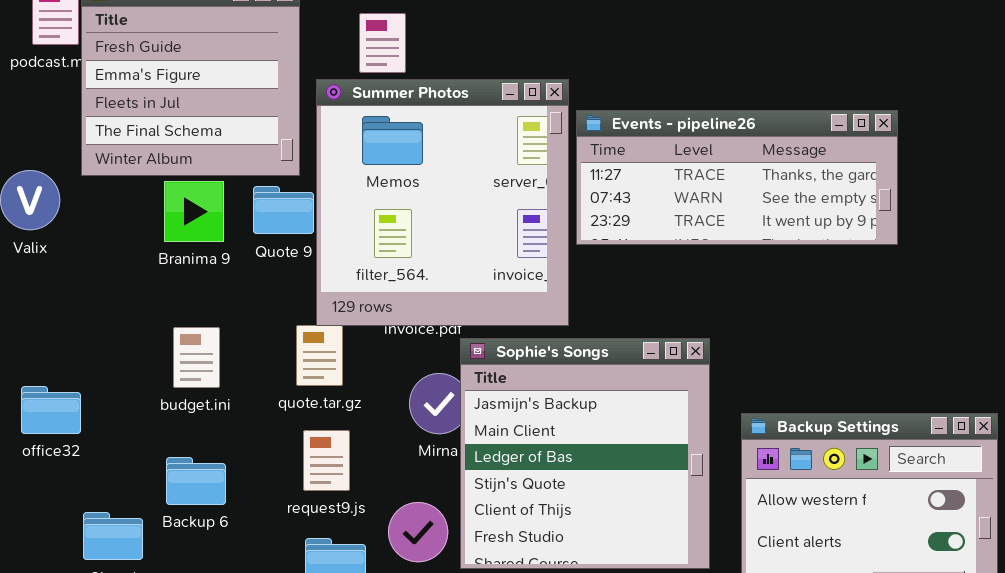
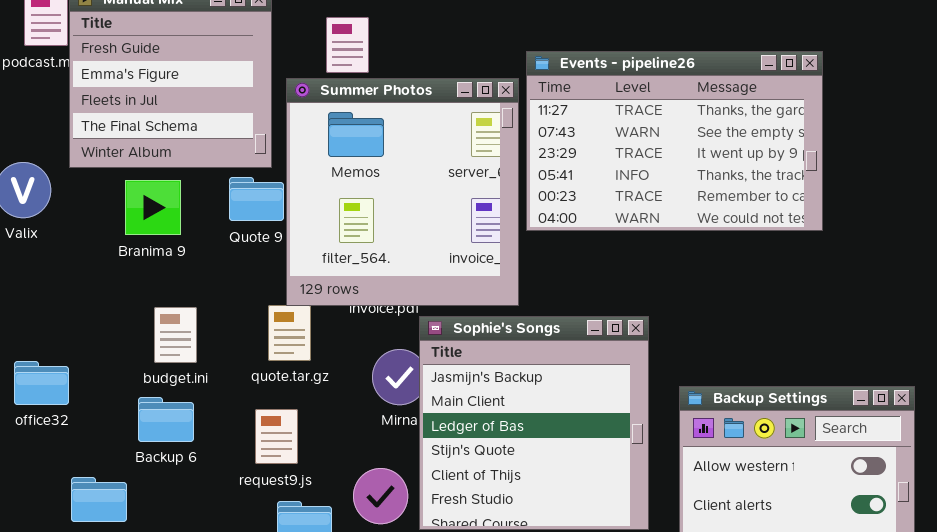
Events - pipeline26: [576,110,898,245] -> [526,51,823,231], resized
Branima 9: [164,181,224,242] -> [125,180,181,235], moved
request9.js: [303,430,350,491] -> [255,409,298,464], moved
Backup 6: [166,457,226,505] -> [138,397,194,442], moved

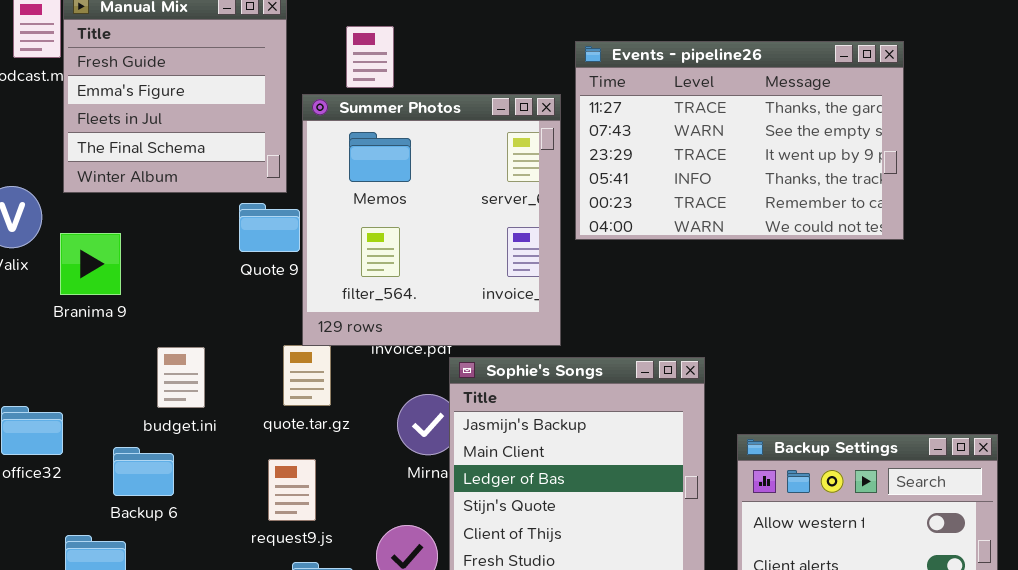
Events - pipeline26: [526,51,823,231] -> [575,41,904,240], moved
Branima 9: [125,180,181,235] -> [60,233,121,295], moved
Backup 6: [138,397,194,442] -> [113,447,174,496], moved

